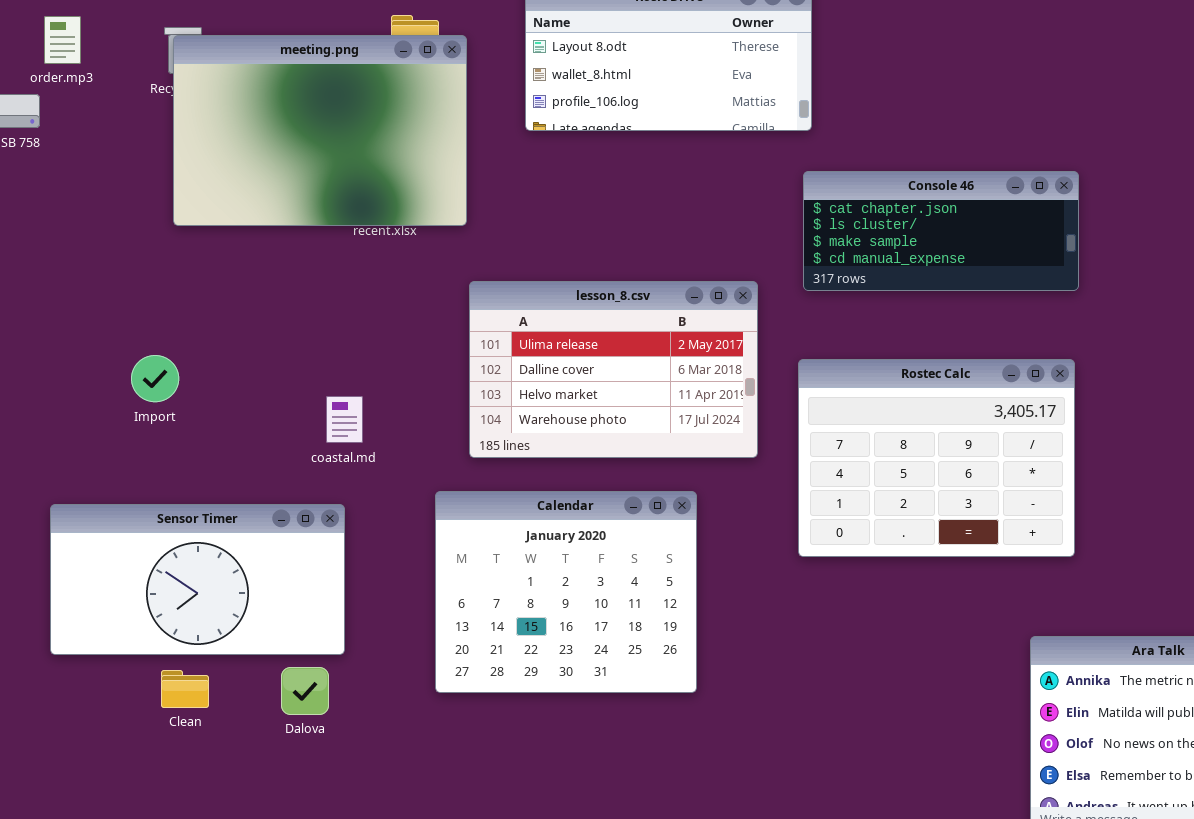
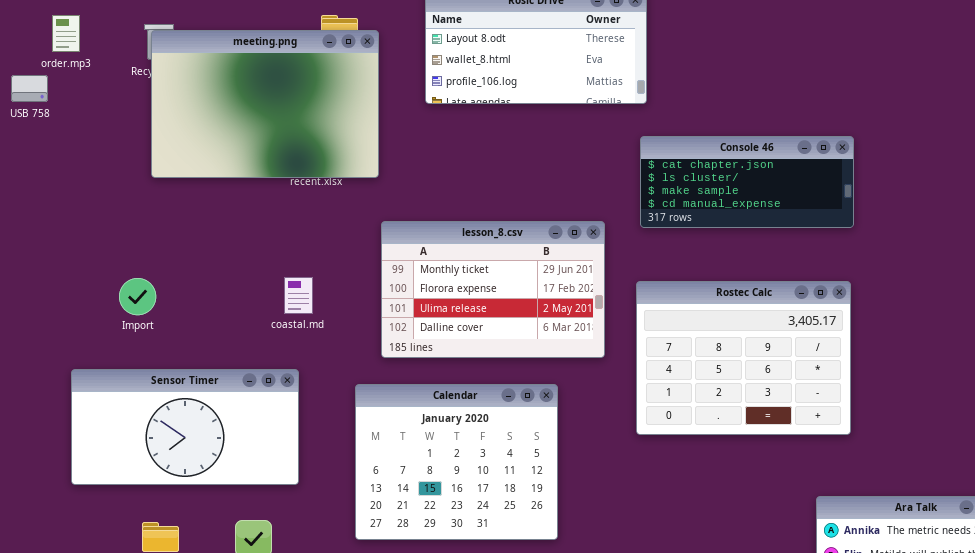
lesson_8.csv: [469,281,758,458] -> [381,221,605,358], scrolled up 2 rows
coastal.md: [326,396,363,443] -> [284,277,313,314], moved
Sensor Timer: [50,504,345,655] -> [71,369,299,485], moved

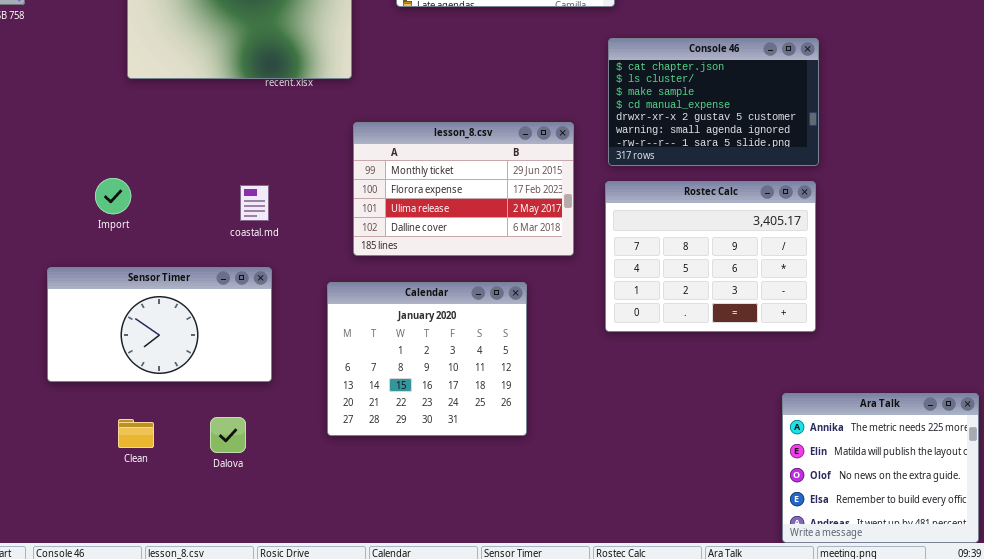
Console 46: [640,136,854,228] -> [608,38,819,166], resized
coastal.md: [284,277,313,314] -> [240,185,269,221], moved

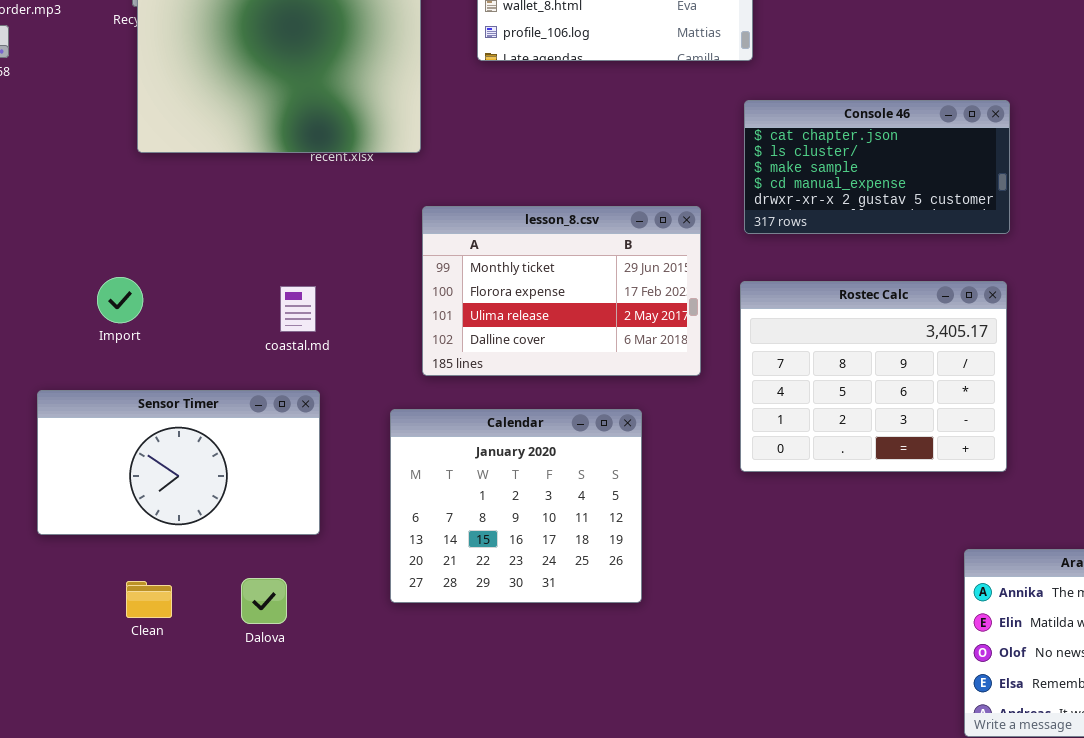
Console 46: [608,38,819,166] -> [744,100,1010,234], resized

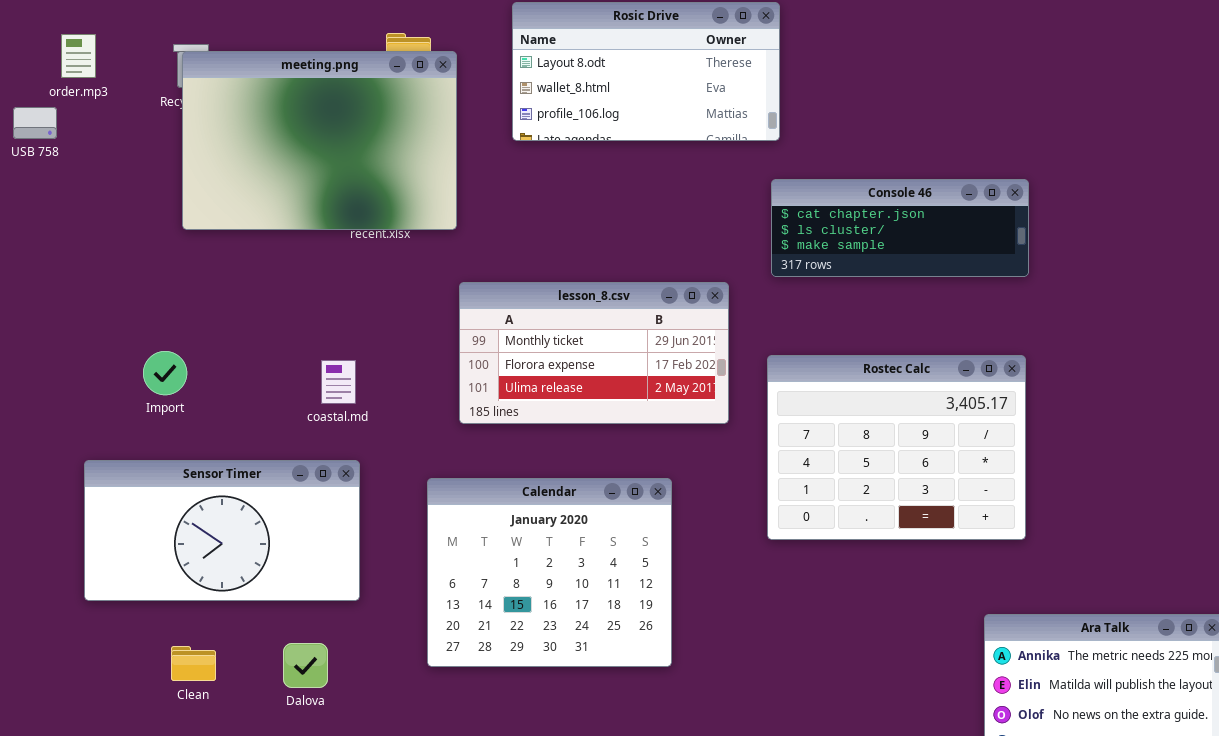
Console 46: [744,100,1010,234] -> [771,179,1029,277], resized
lesson_8.csv: [422,206,701,376] -> [459,282,729,424], resized

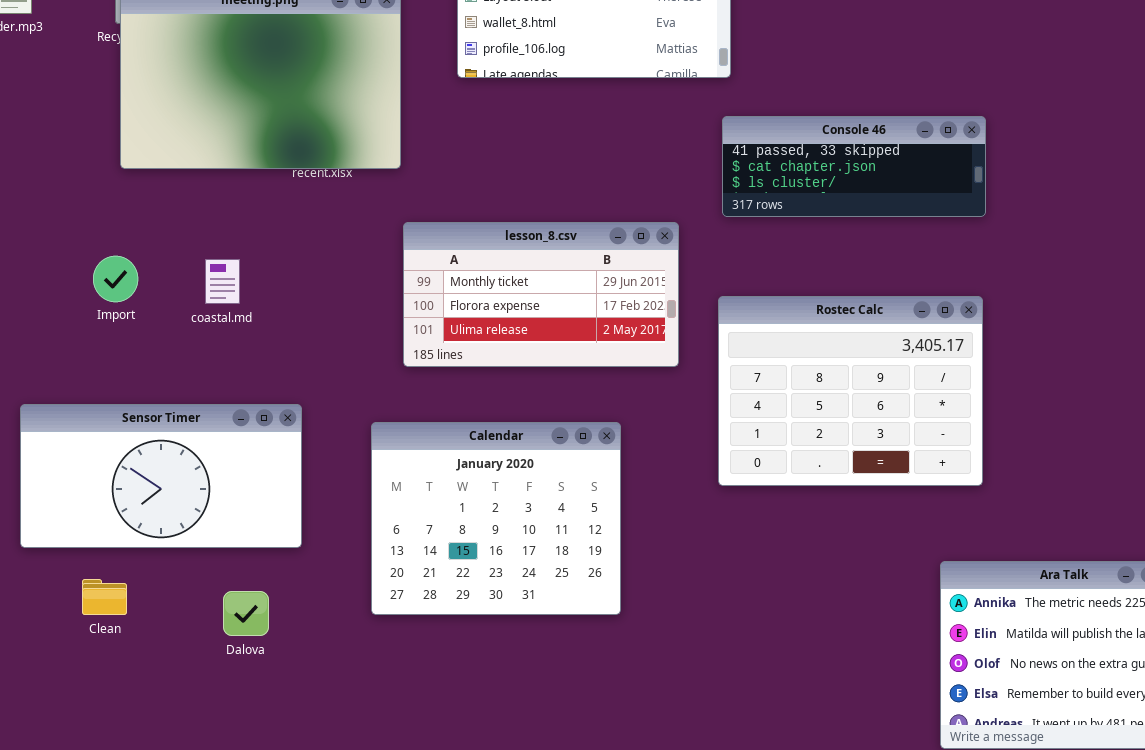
Console 46: [771,179,1029,277] -> [722,116,986,217], scrolled up 1 row
Import: [143,351,187,395] -> [93,256,138,302], moved
coastal.md: [321,360,356,404] -> [205,259,240,304], moved
Clean: [171,646,216,681] -> [82,579,127,615], moved

